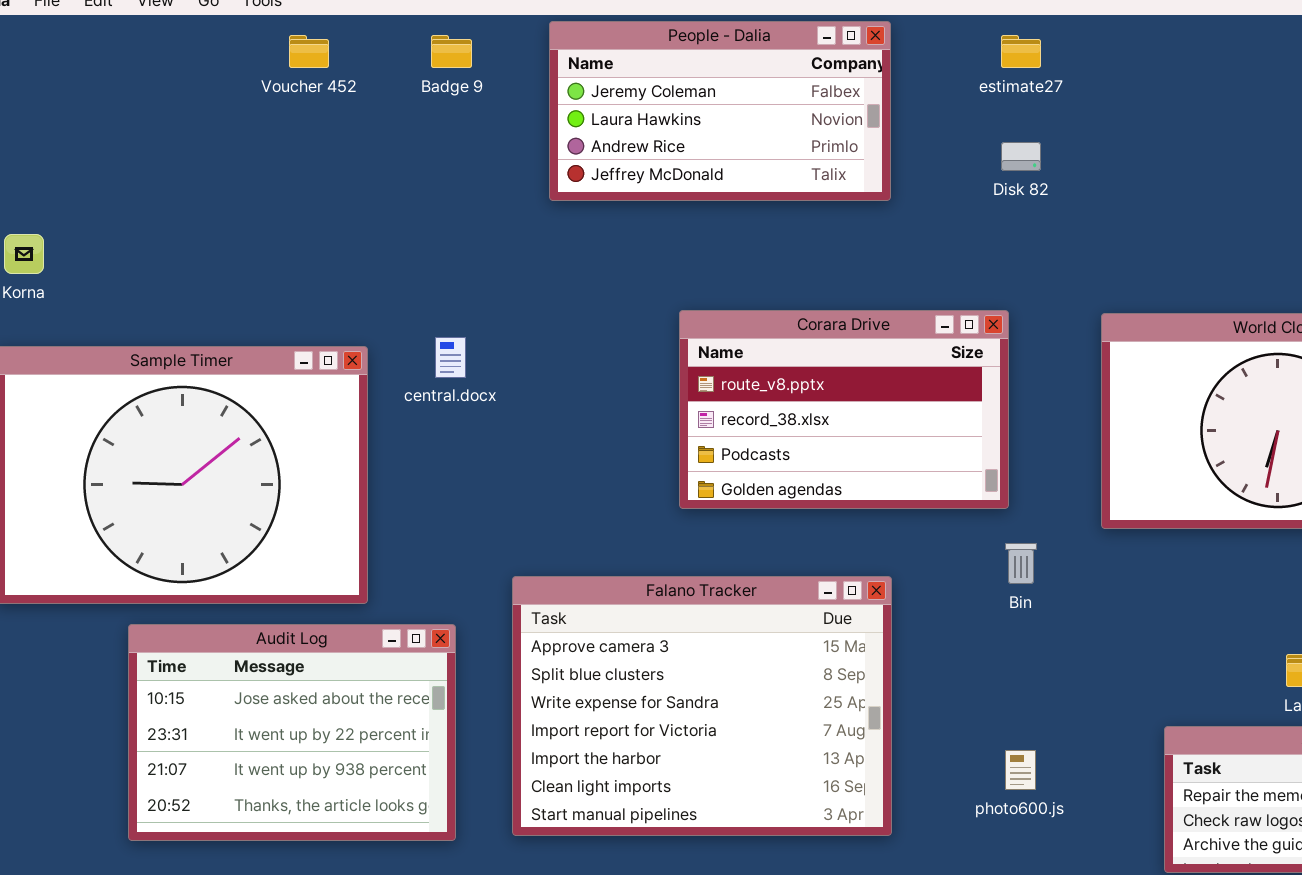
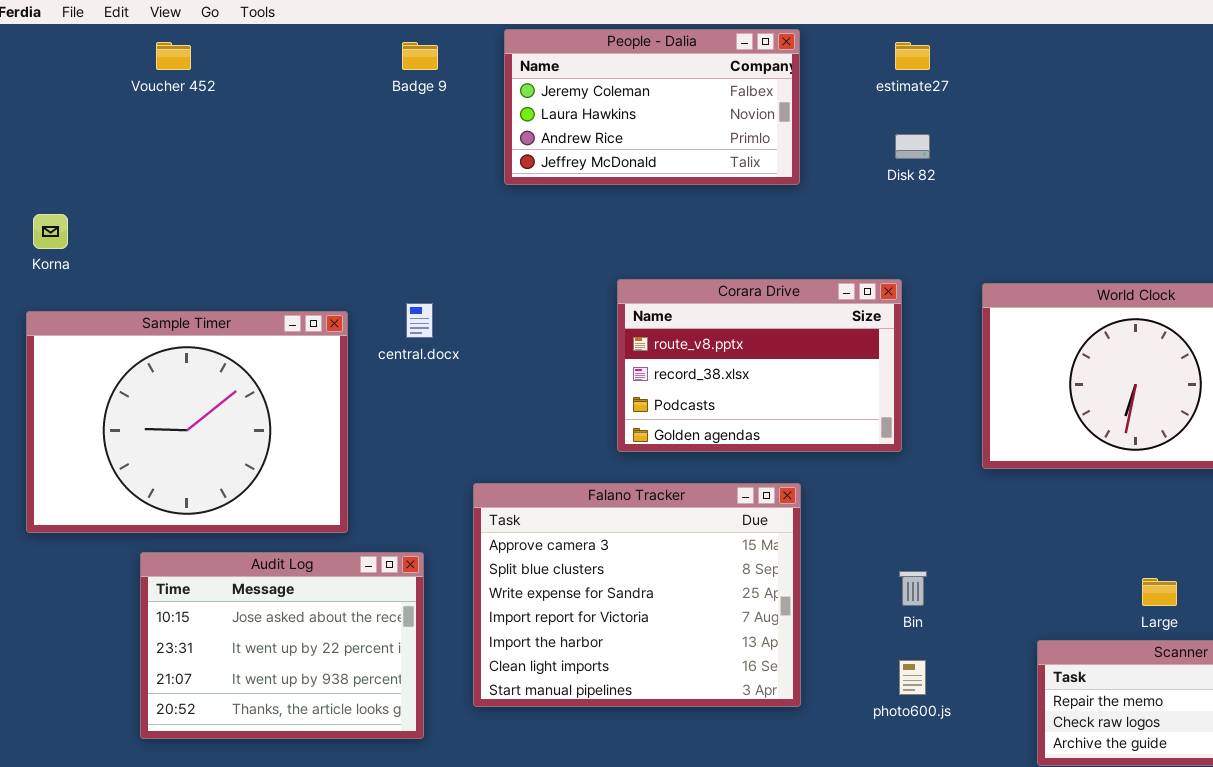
Voucher 452: [289,35,329,68] -> [156,42,191,70], moved
Bin: [1005,543,1037,584] -> [899,571,927,606], moved
Falano Tracker: [512,576,892,836] -> [473,483,801,707], moved

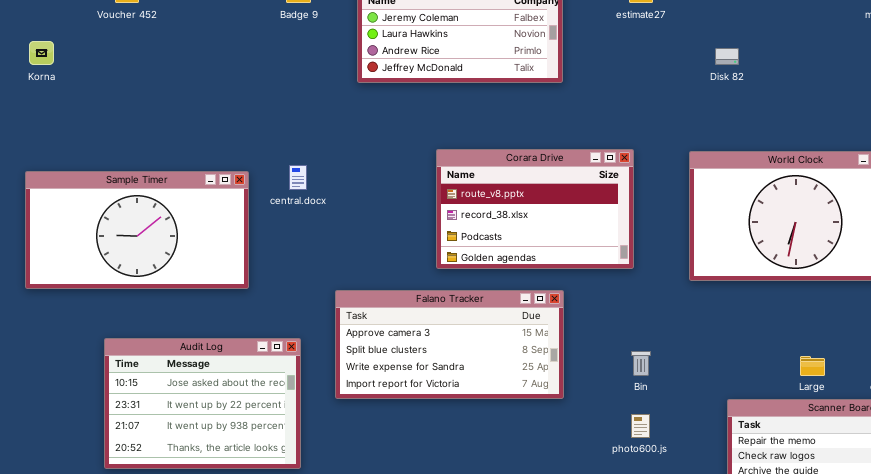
Disk 82: [895,134,930,159] -> [715,48,739,65], moved
Korna: [33,214,68,249] -> [29,41,54,65], moved
Sample Timer: [26,311,348,533] -> [25,171,249,289], resized
Falano Tracker: [473,483,801,707] -> [335,290,564,399], resized

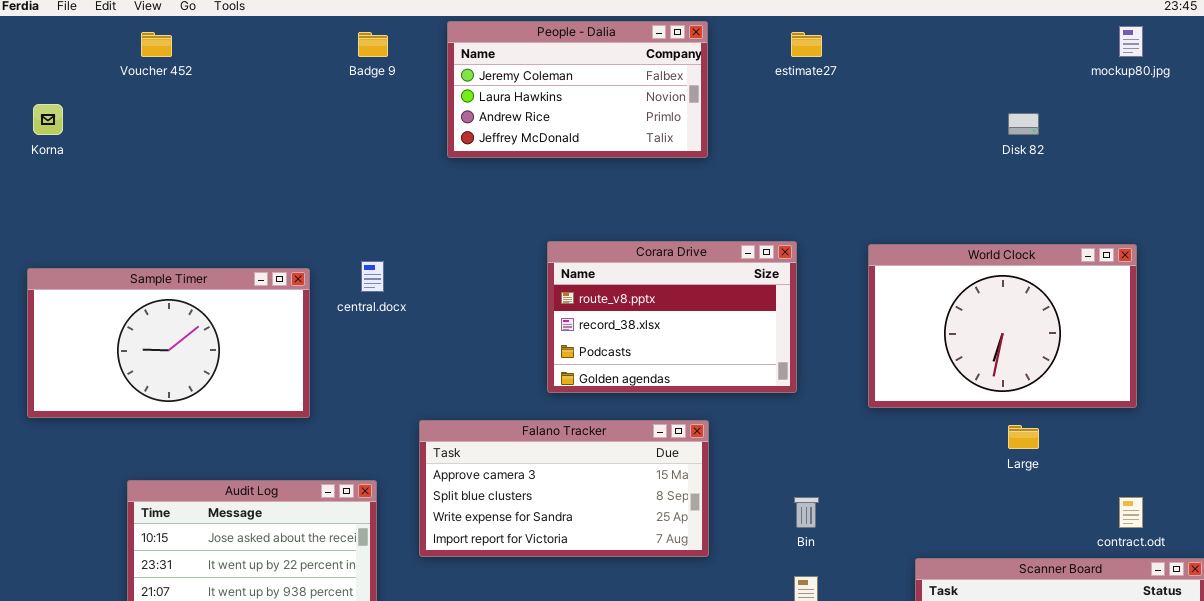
Disk 82: [715,48,739,65] -> [1008,113,1039,135], moved
Large: [800,356,825,376] -> [1008,425,1039,449], moved

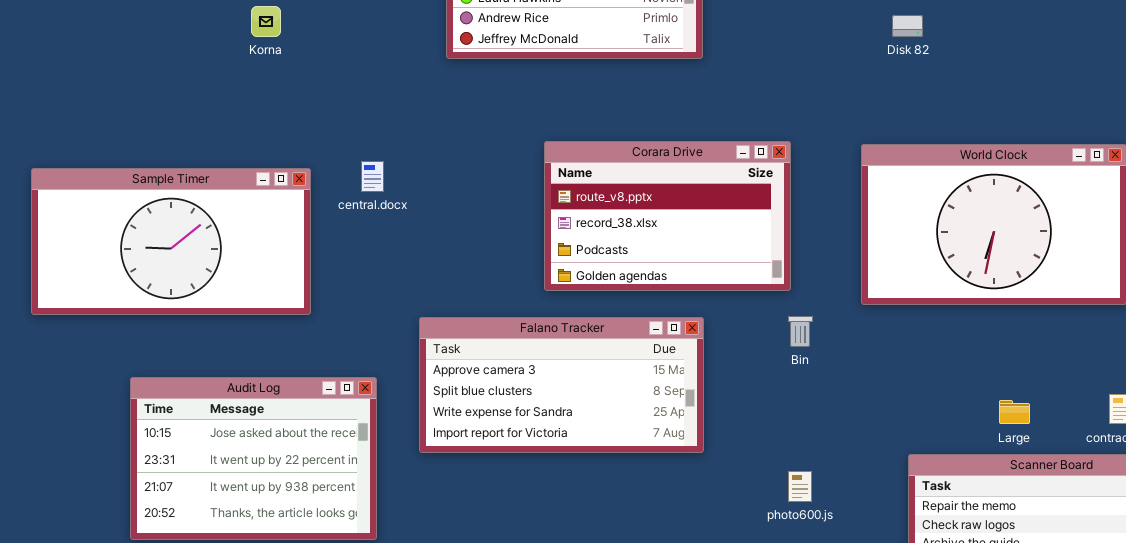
Korna: [33,104,63,135] -> [251,6,281,37], moved
Disk 82: [1008,113,1039,135] -> [892,15,923,37], moved
Large: [1008,425,1039,449] -> [999,400,1030,424], moved
Bin: [794,497,819,528] -> [788,316,813,347], moved

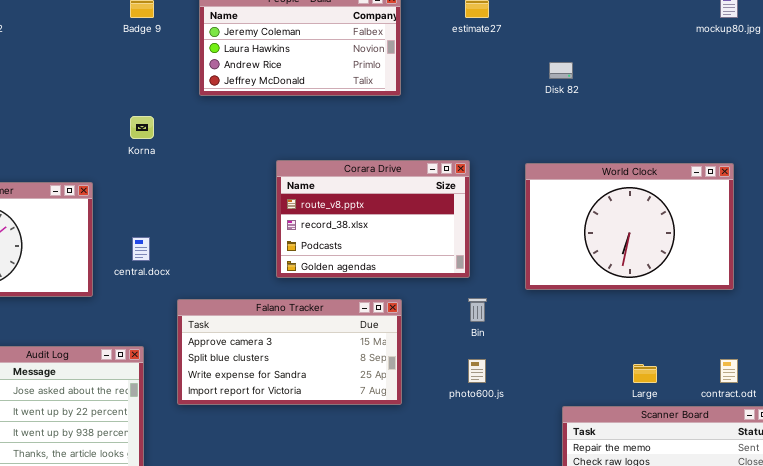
Korna: [251,6,281,37] -> [130,116,154,139], moved
central.docx: [361,161,384,192] -> [132,237,150,261], moved
photo600.js: [788,471,812,502] -> [468,359,486,383], moved

